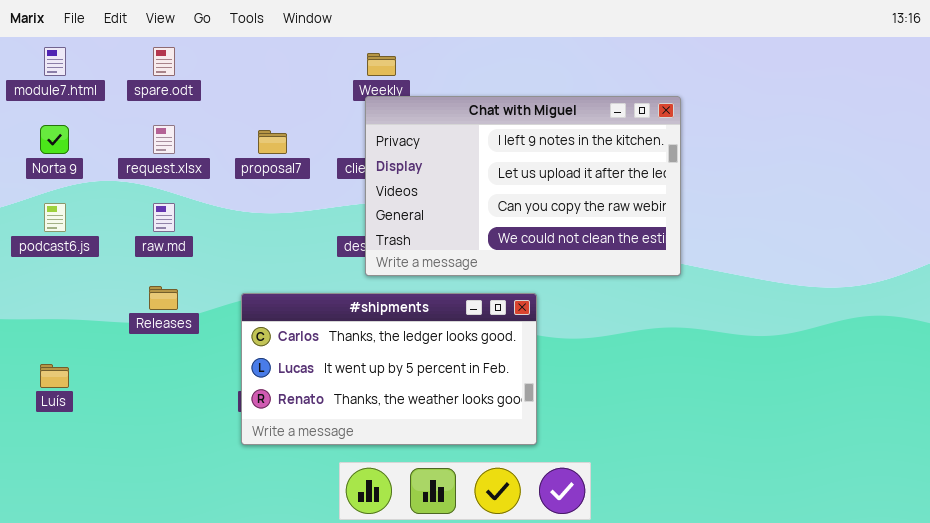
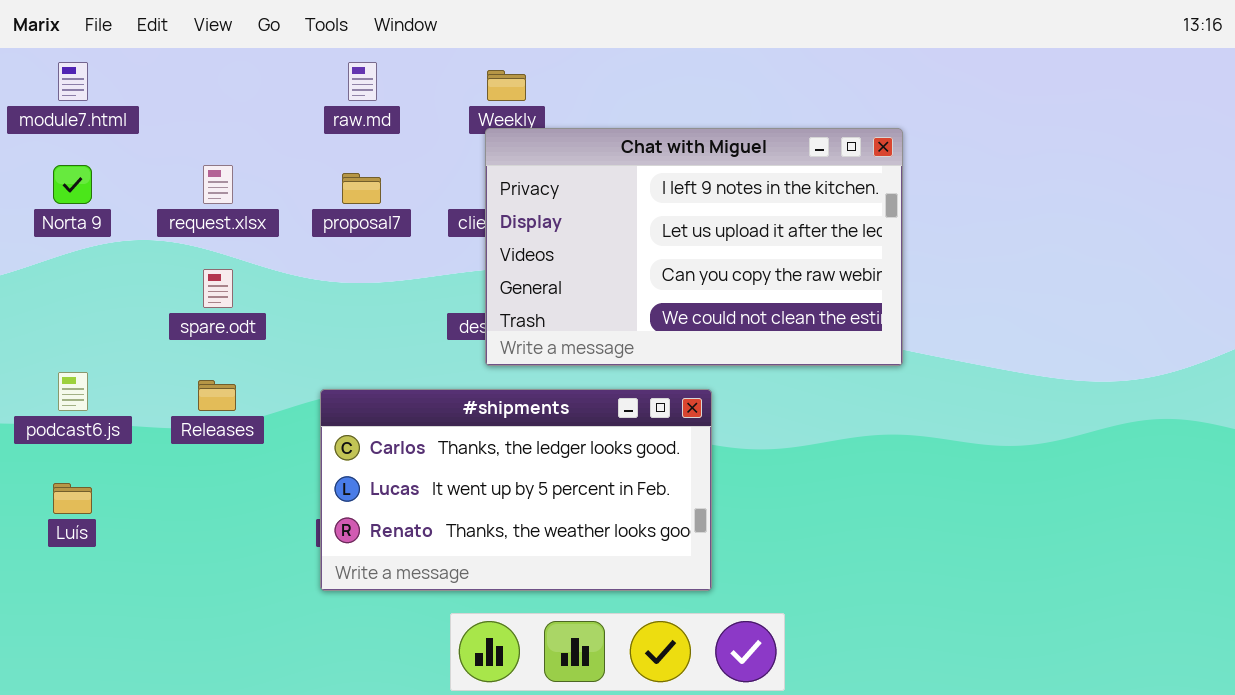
spare.odt: [153,47,175,76] -> [203,269,233,308], moved
podcast6.js: [44,203,66,232] -> [58,372,88,411], moved
raw.md: [153,203,175,232] -> [348,62,377,101], moved

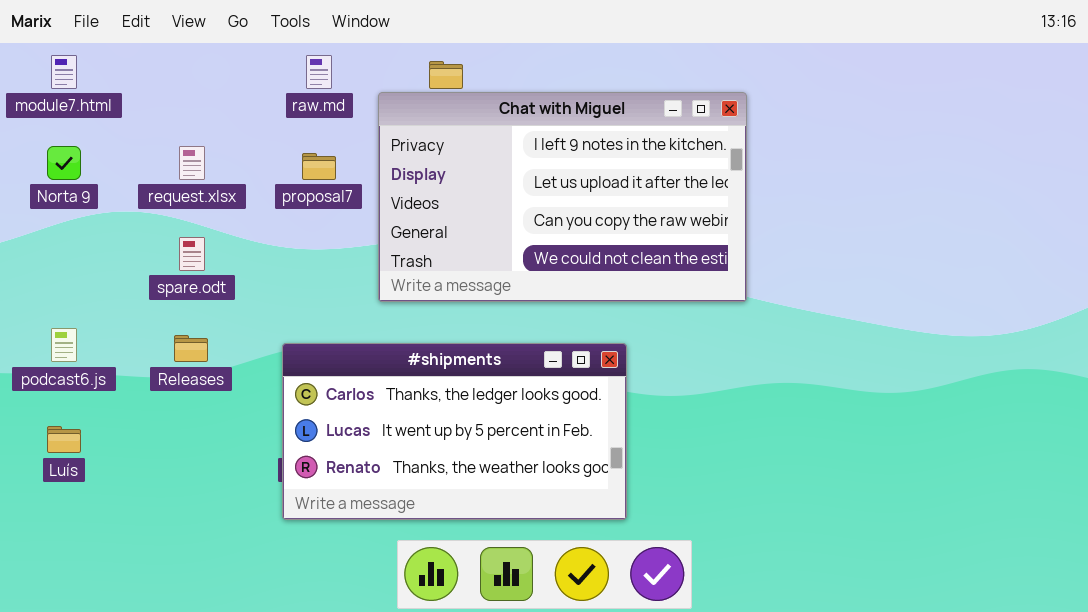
Chat with Miguel: [485,128,903,366] -> [378,92,747,302], moved

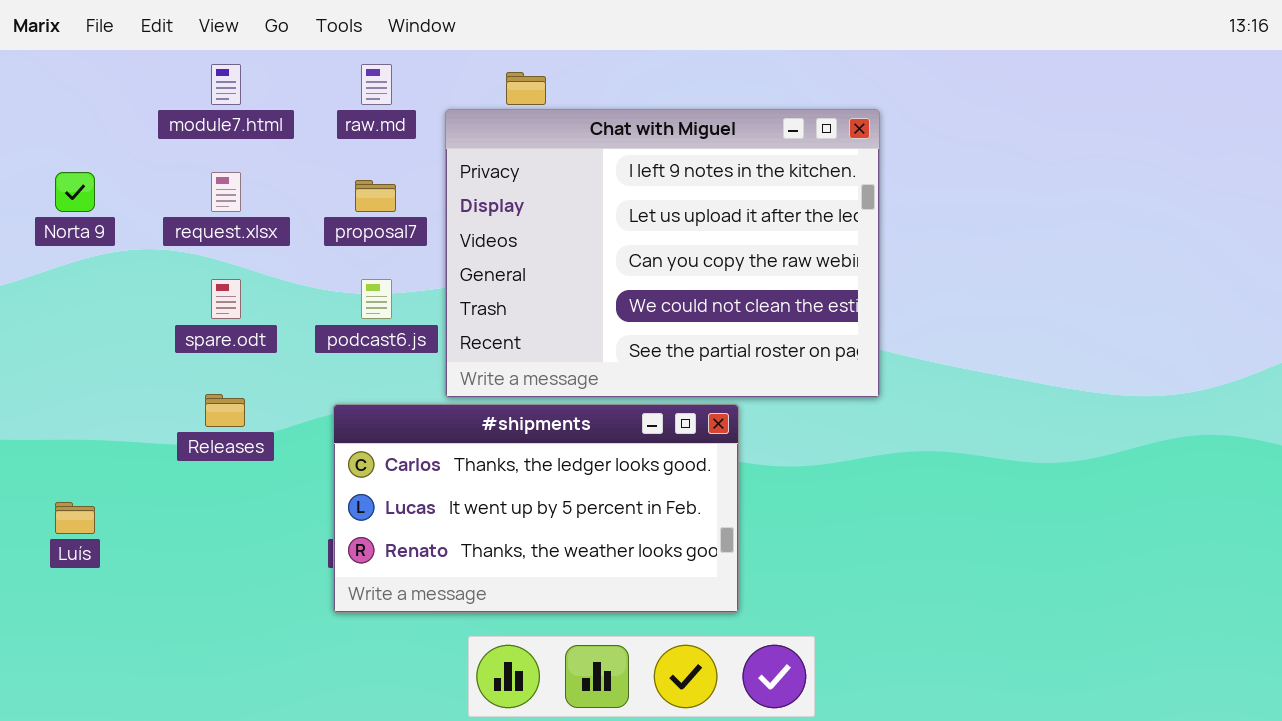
module7.html: [51,55,77,89] -> [211,64,241,105], moved
Chat with Miguel: [378,92,747,302] -> [445,109,880,398], resized
podcast6.js: [51,328,77,362] -> [361,279,392,319], moved

